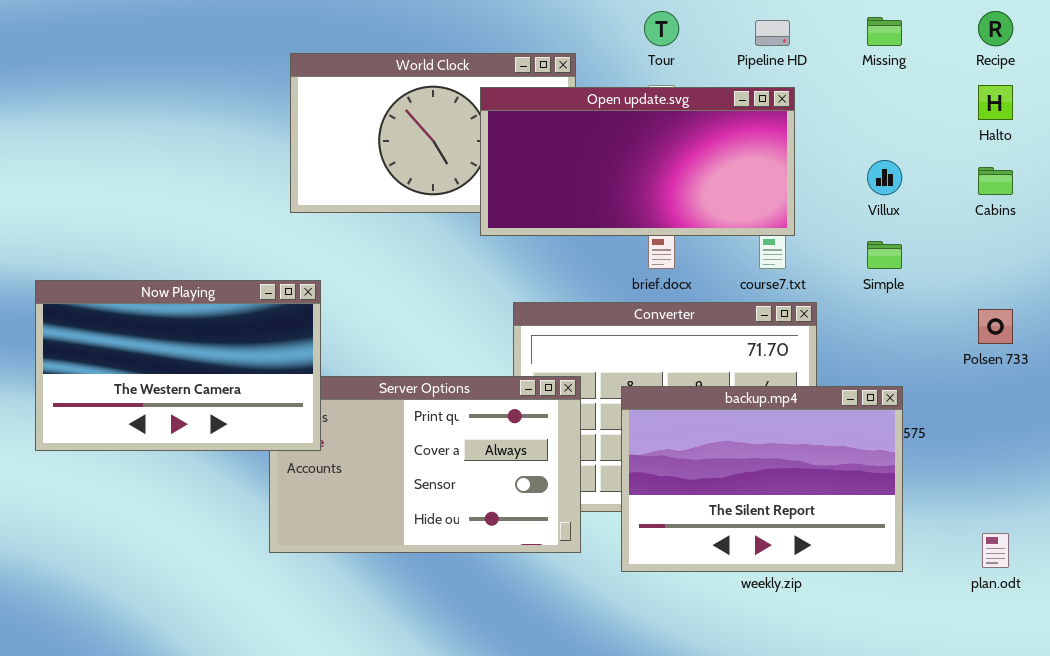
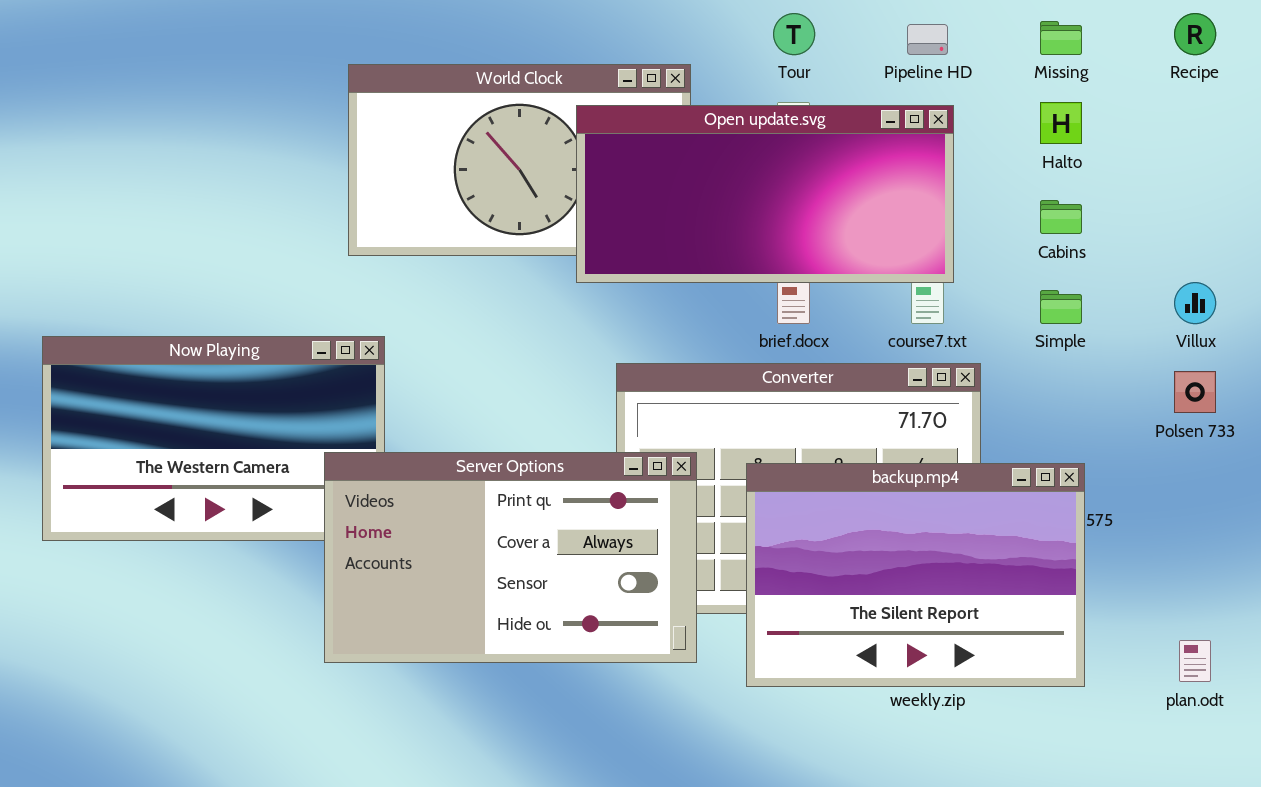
Halto: [978,85,1013,120] -> [1040,102,1082,144], moved
Villux: [867,160,902,195] -> [1174,282,1216,324], moved
Cabins: [978,167,1013,195] -> [1040,200,1082,234], moved
Server Options: [269,376,581,553] -> [324,452,697,663], raised

